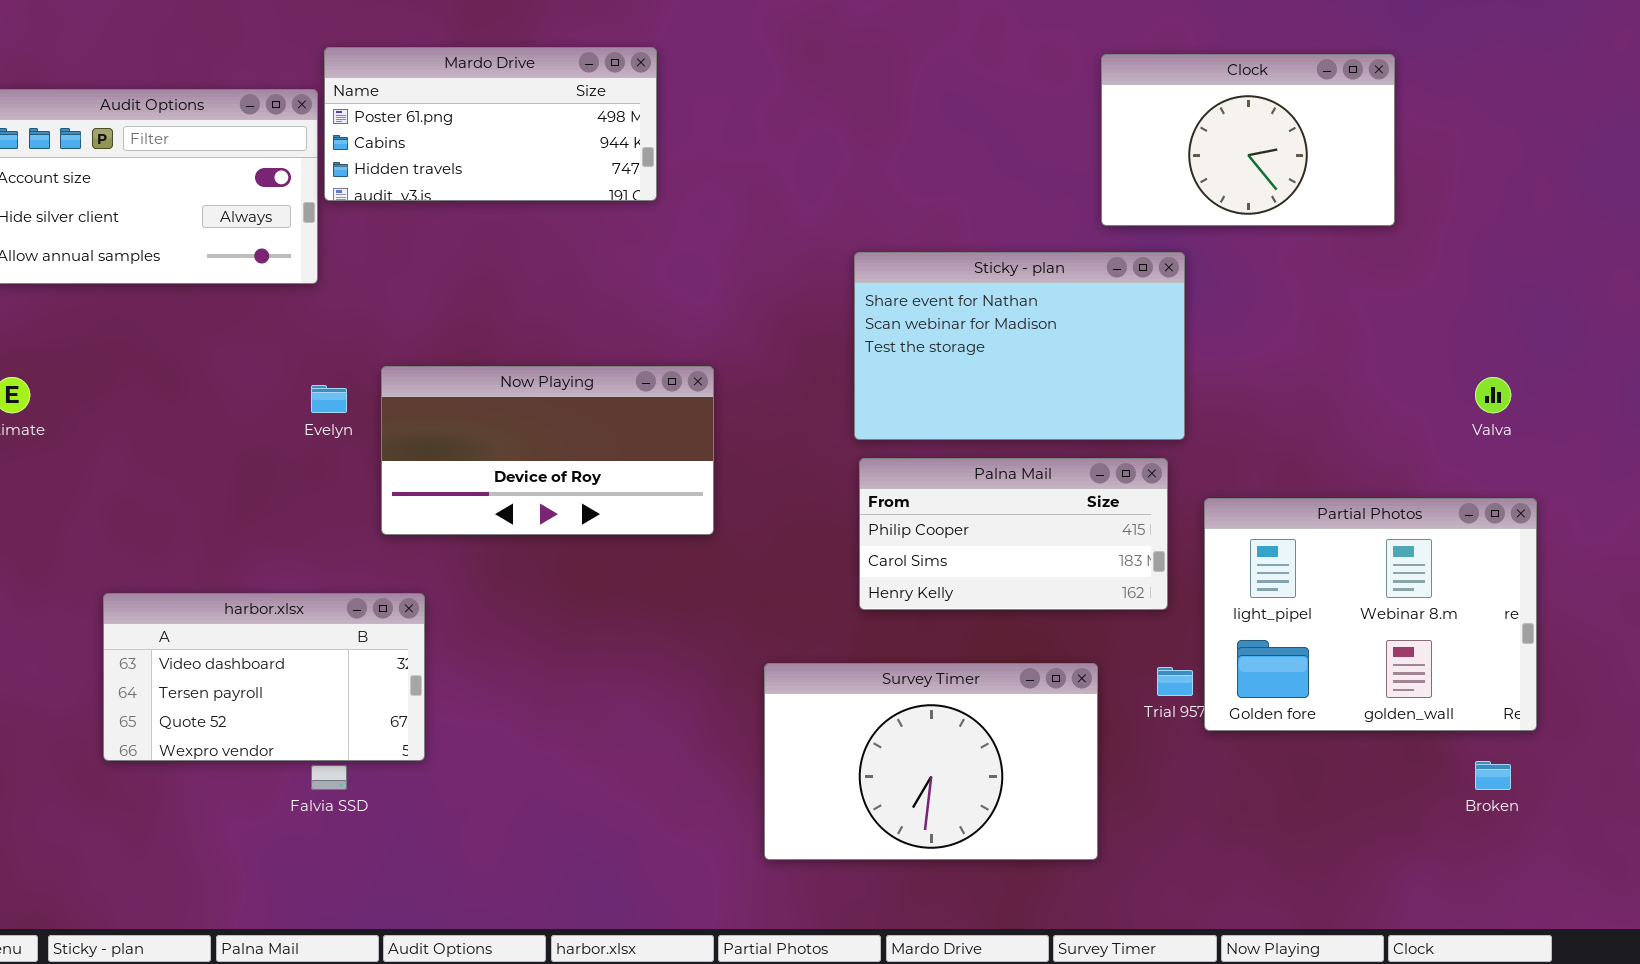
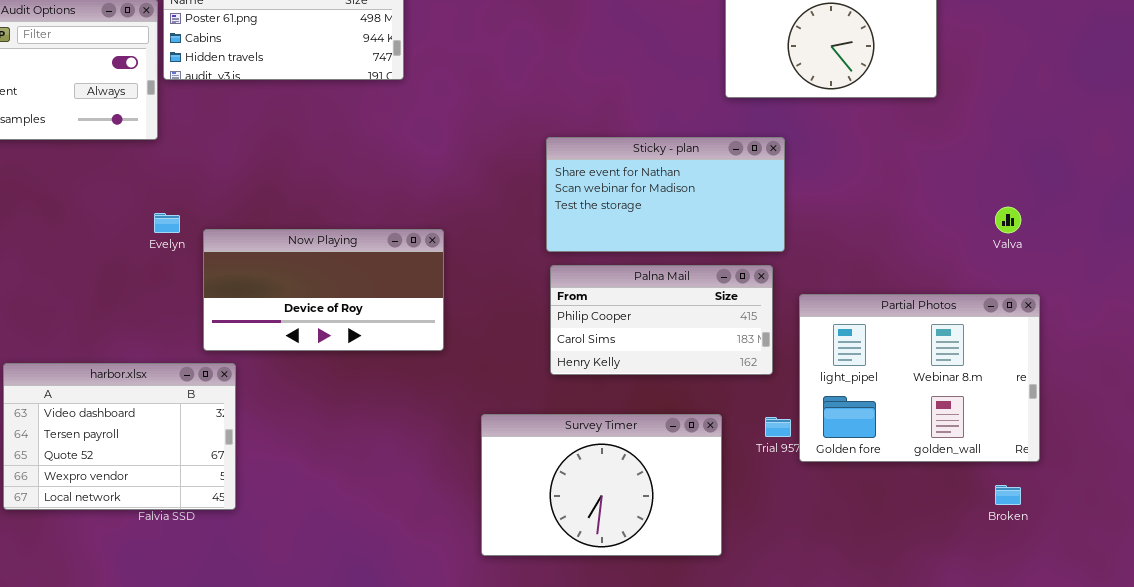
Sticky - plan: [854,252,1185,440] -> [546,137,785,252], resized
Now Playing: [381,366,714,535] -> [203,229,444,351], moved
harbor.xlsx: [103,593,425,761] -> [3,363,236,510], resized

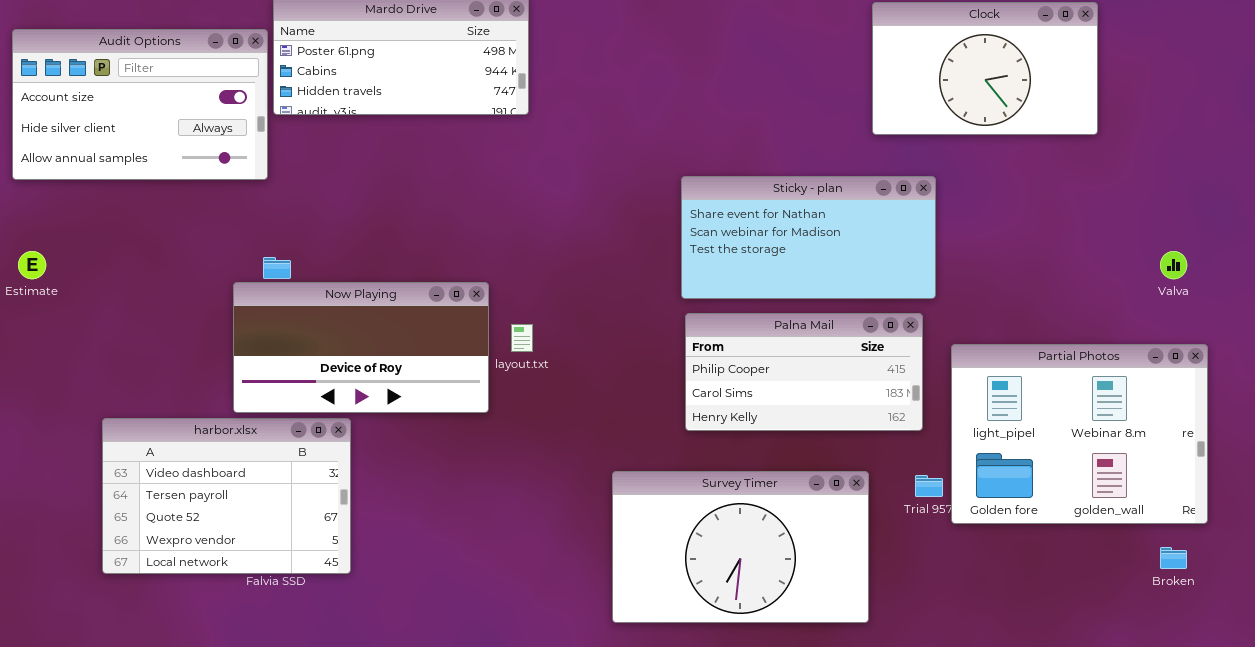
Now Playing: [203,229,444,351] -> [233,282,489,413], moved

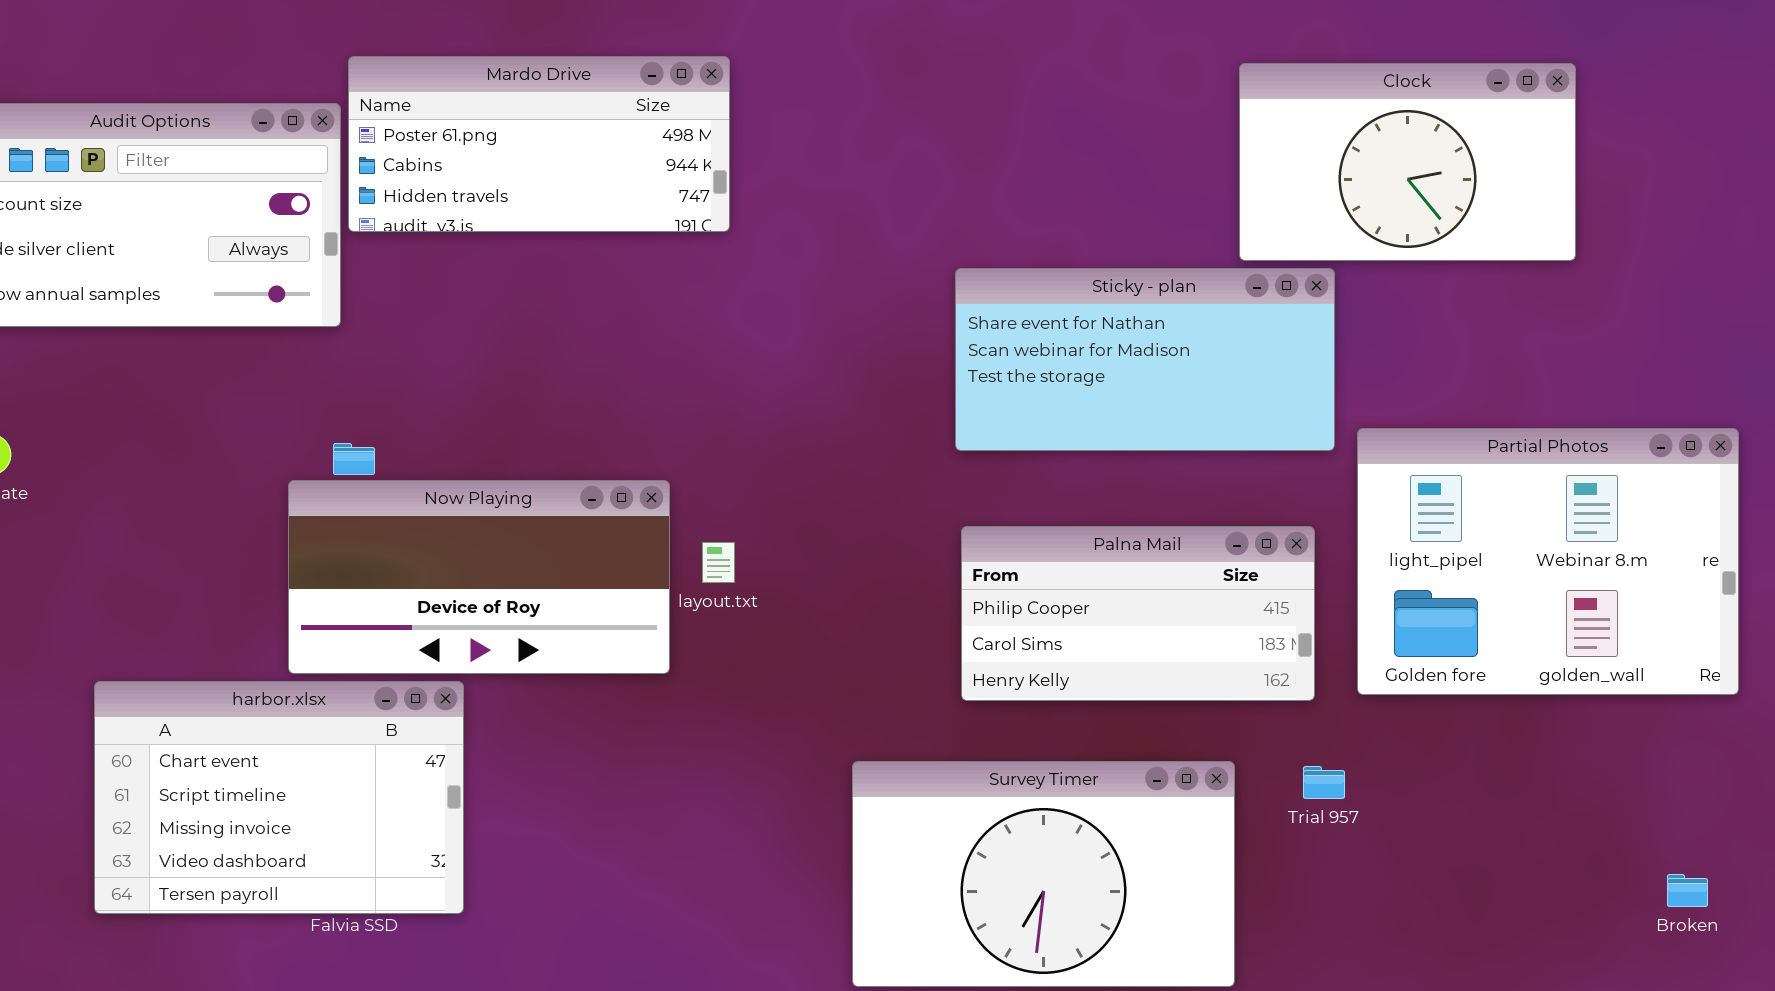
Sticky - plan: [681,176,936,299] -> [955,268,1335,451], moved
Partial Photos: [951,344,1208,524] -> [1357,428,1739,695], moved
harbor.xlsx: [102,418,351,574] -> [94,681,464,914], scrolled up 3 rows

